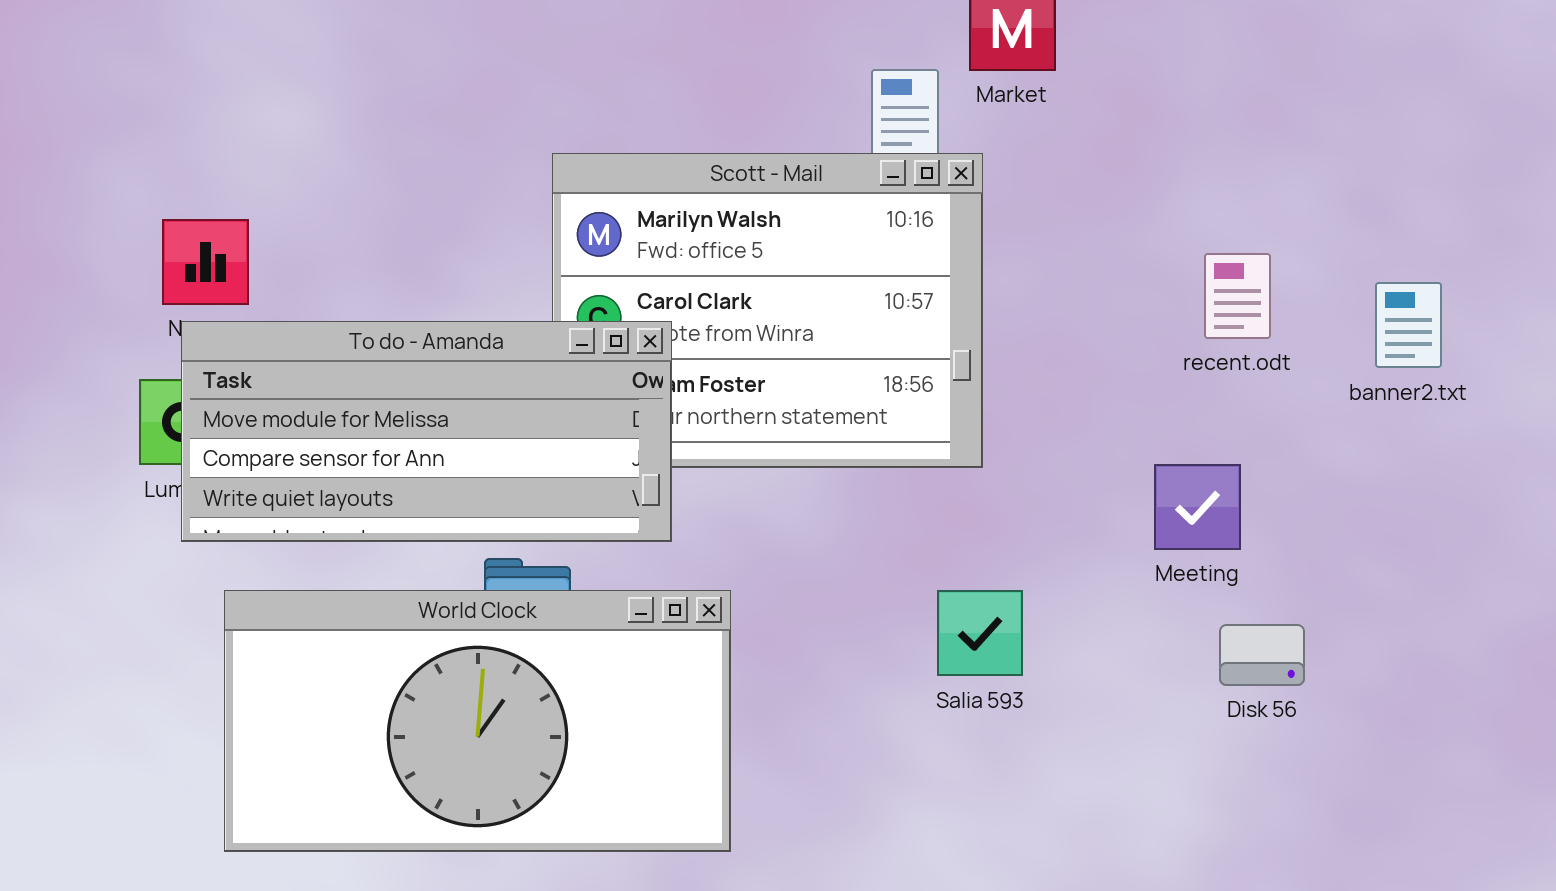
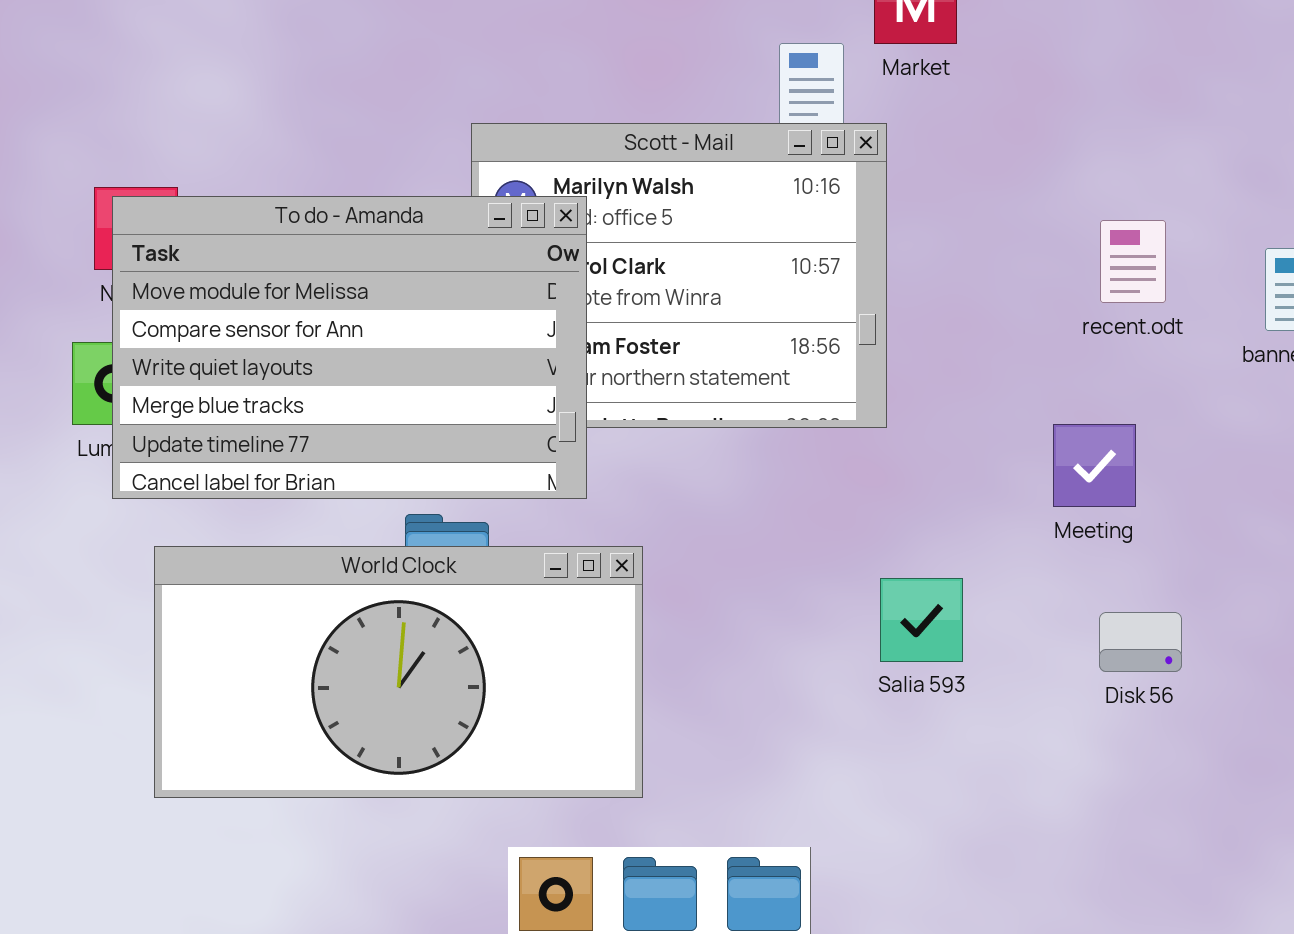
To do - Amanda: [181,321,672,542] -> [112,196,587,499], resized
Salia 593: [937,590,1023,676] -> [880,578,963,662], moved
Disk 56: [1219,624,1305,686] -> [1099,612,1182,672], moved

